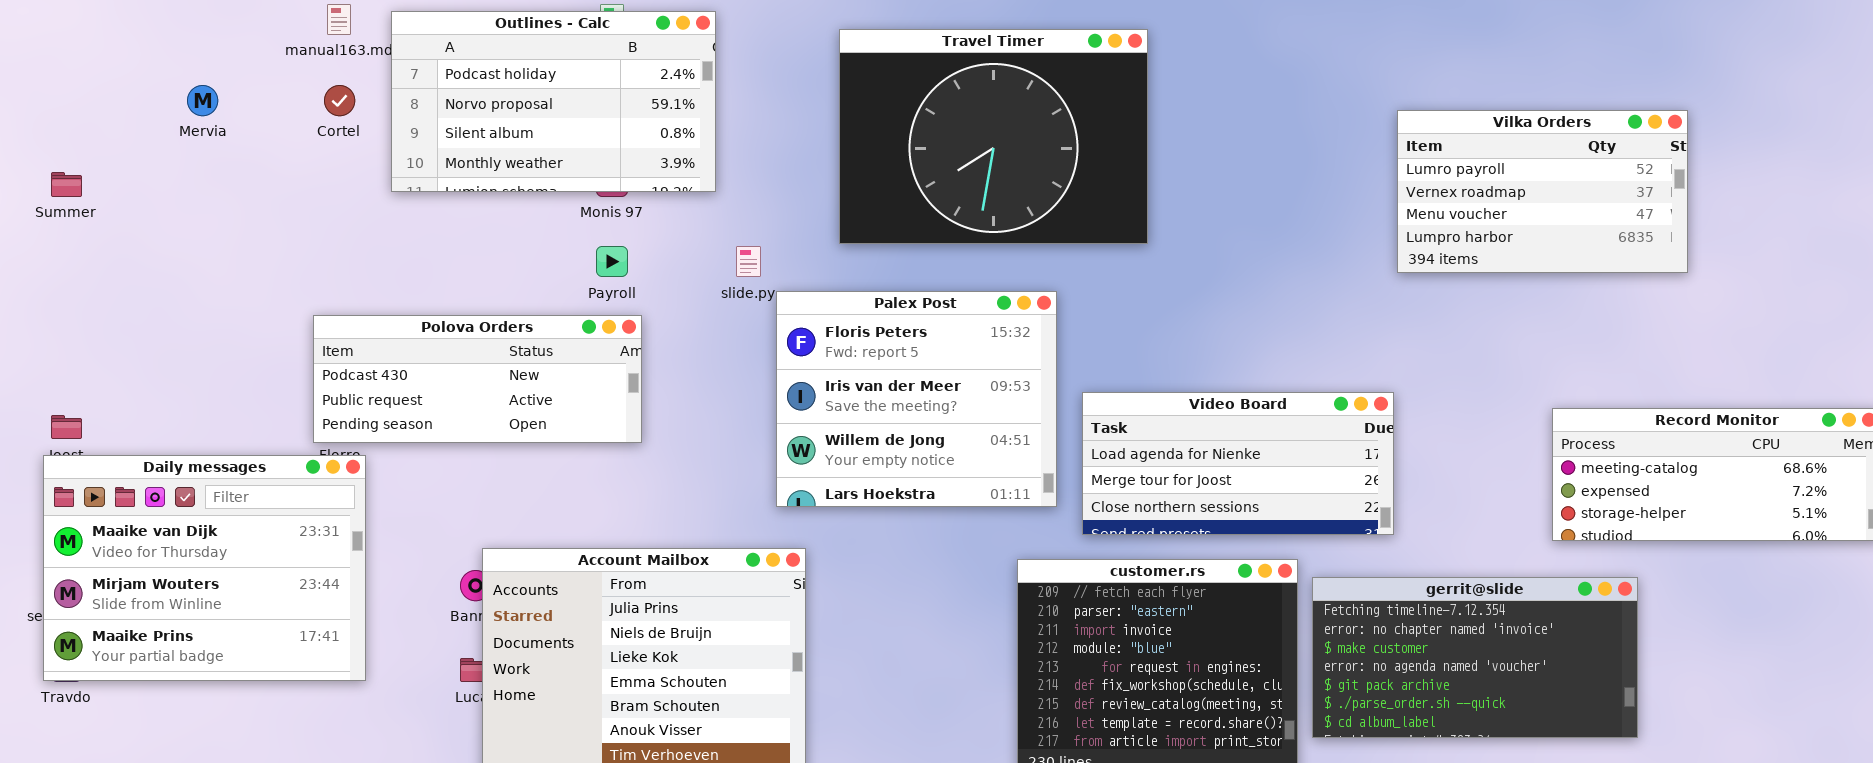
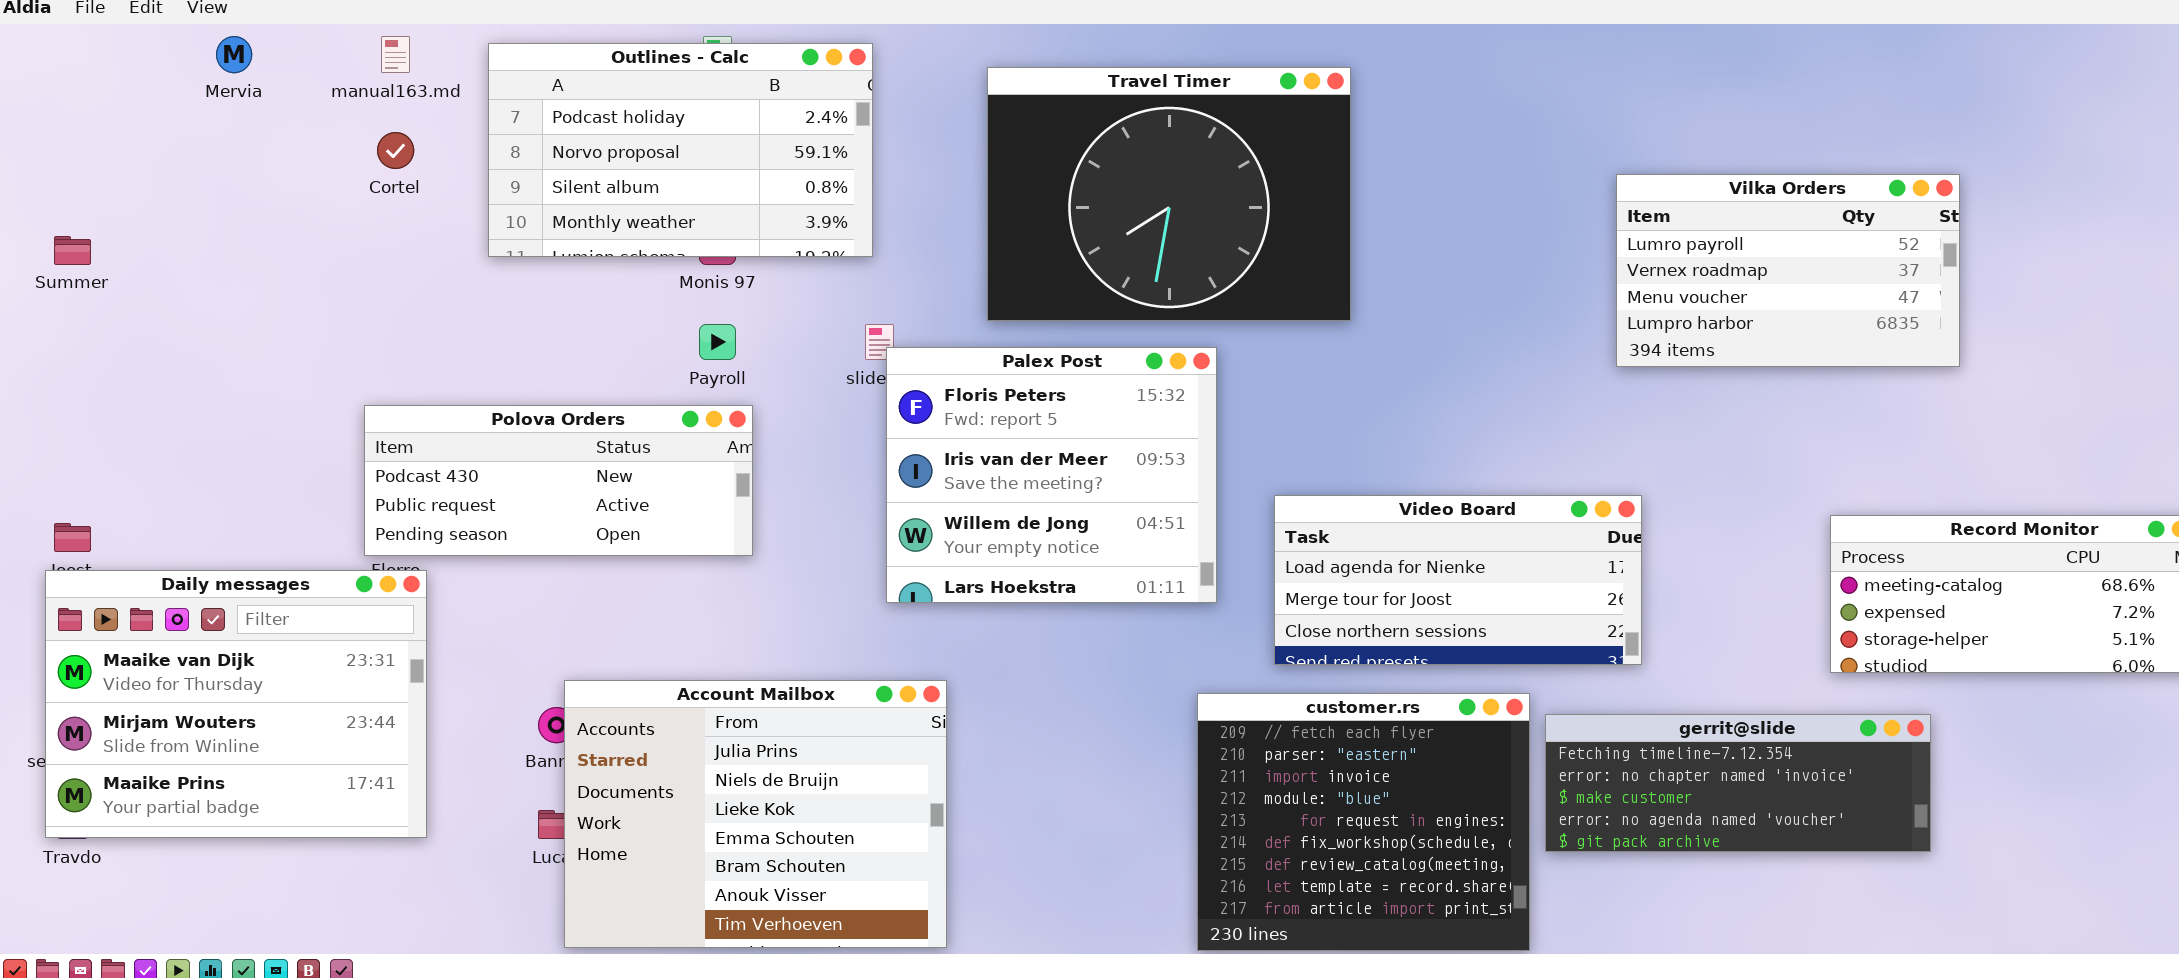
Outlines - Calc: [391,11,716,192] -> [488,43,873,257], moved
Mervia: [187,85,218,116] -> [216,36,252,73], moved
Vilka Orders: [1397,110,1688,273] -> [1616,174,1960,367], moved
Palex Post: [776,291,1057,507] -> [886,347,1217,603], moved
gerrit@slide: [1312,577,1638,738] -> [1545,714,1931,852], resized

